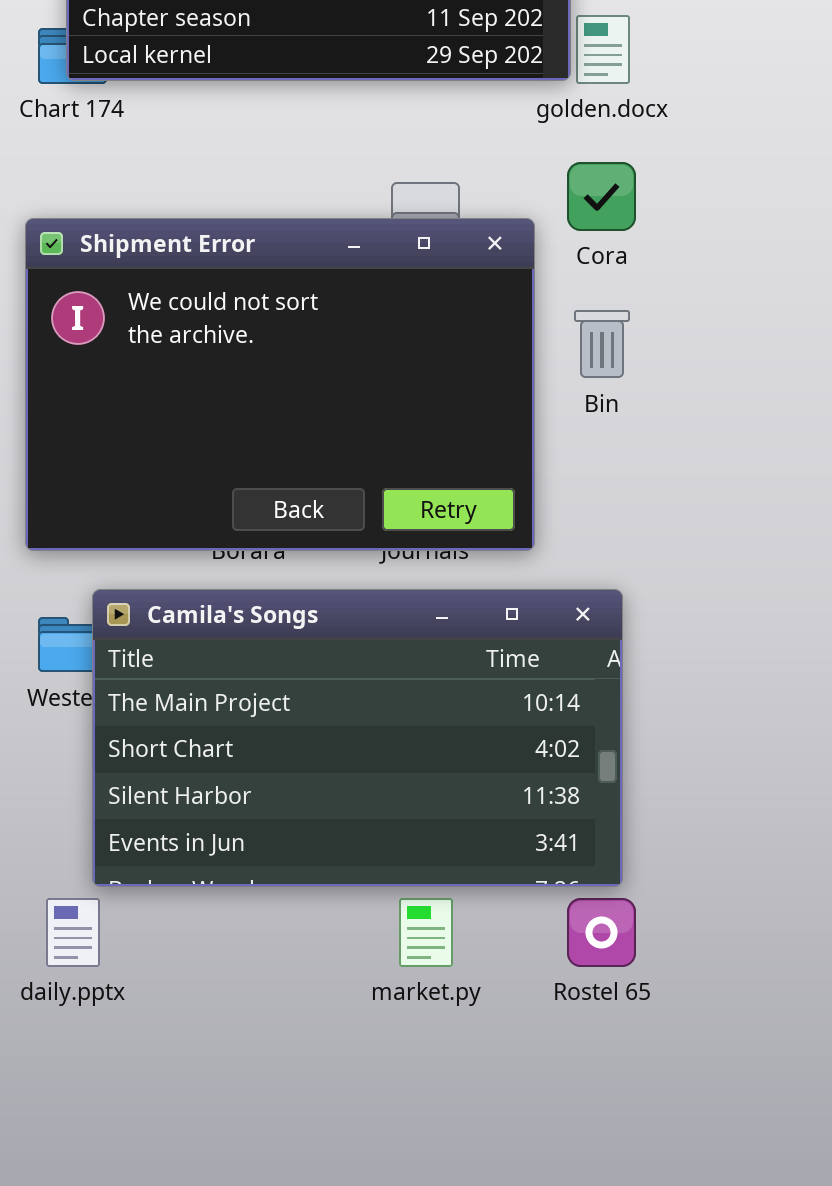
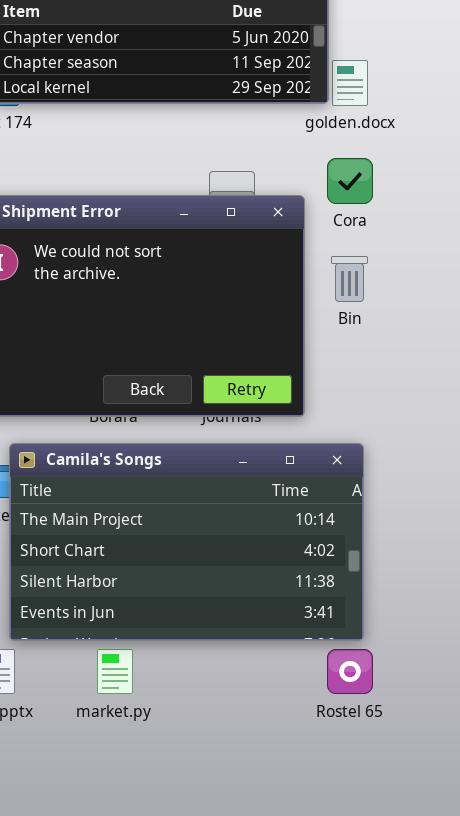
market.py: [399,898,453,967] -> [97,649,133,694], moved

